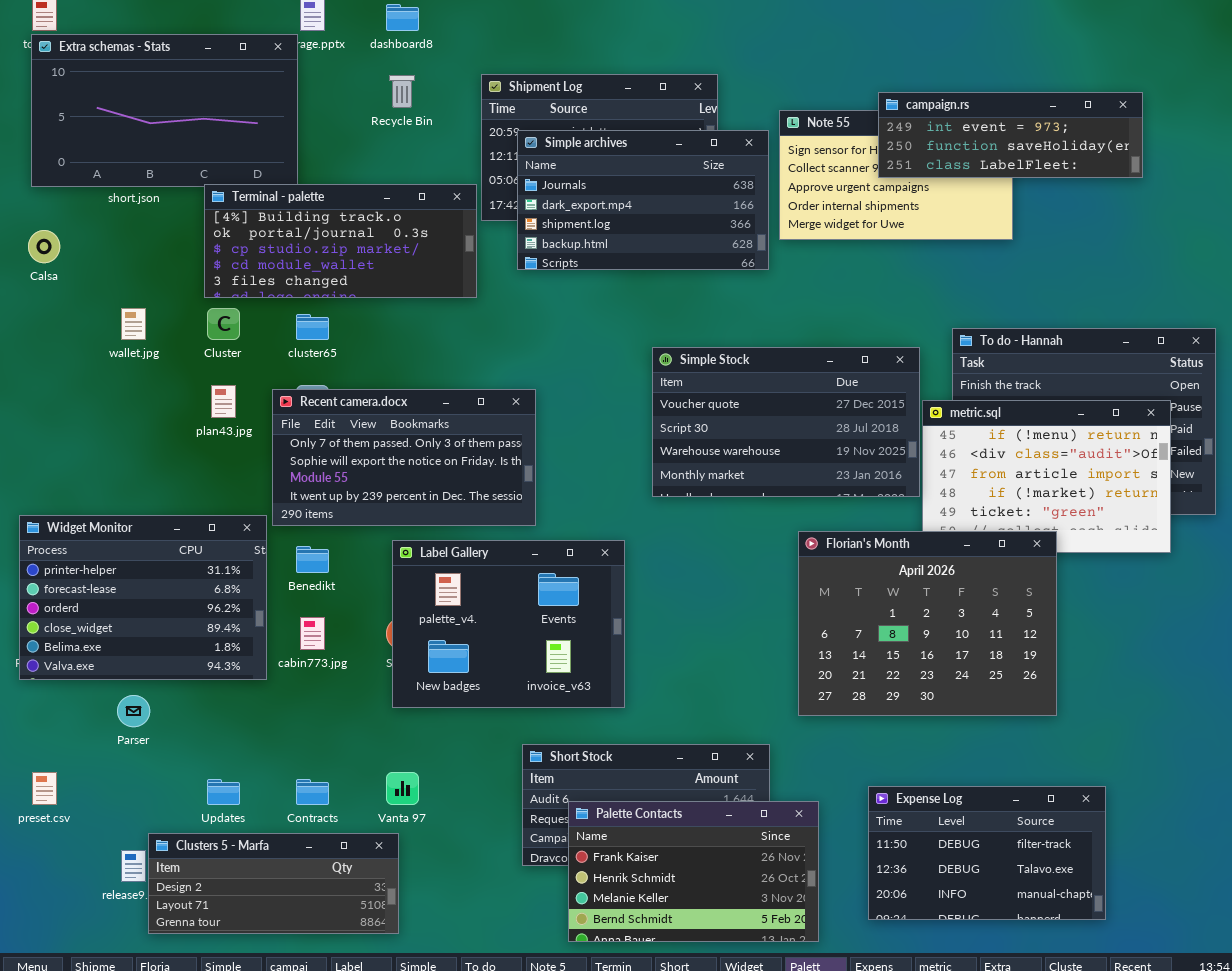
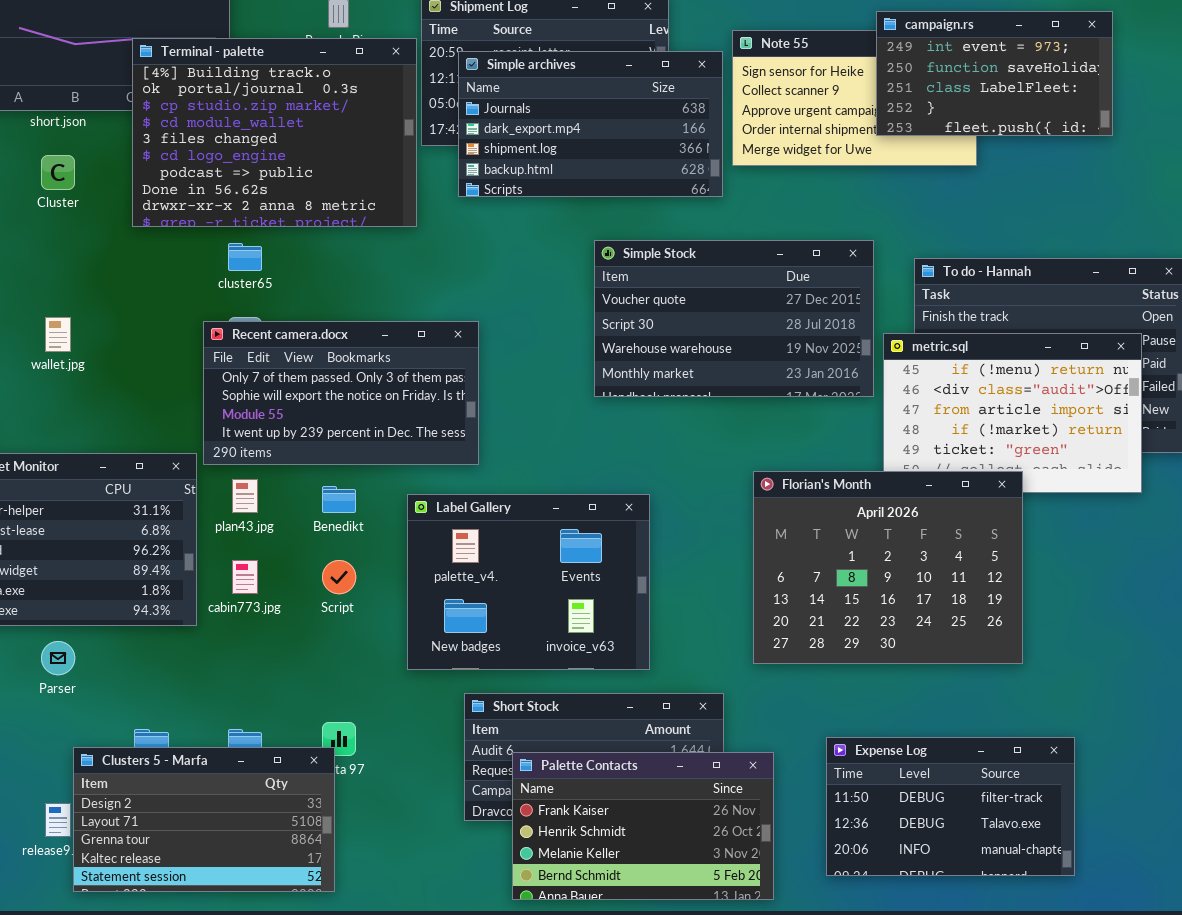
campaign.rs: [878,92,1143,178] -> [876,11,1113,136], resized
Terminal - palette: [204,184,477,298] -> [132,38,417,227], resized
wallet.jpg: [121,308,146,340] -> [45,317,71,352], moved
Cluster: [207,308,240,340] -> [41,155,75,190], moved
Simple Stock: [652,347,920,497] -> [594,240,874,397], moved
plan43.jpg: [211,385,236,418] -> [232,479,258,513], moved
Label Gallery: [392,540,625,708] -> [407,494,650,670], moved
Benedikt: [296,546,329,573] -> [322,486,356,513], moved
Clusters 5 - Marfa: [148,833,399,934] -> [73,747,335,892], resized

